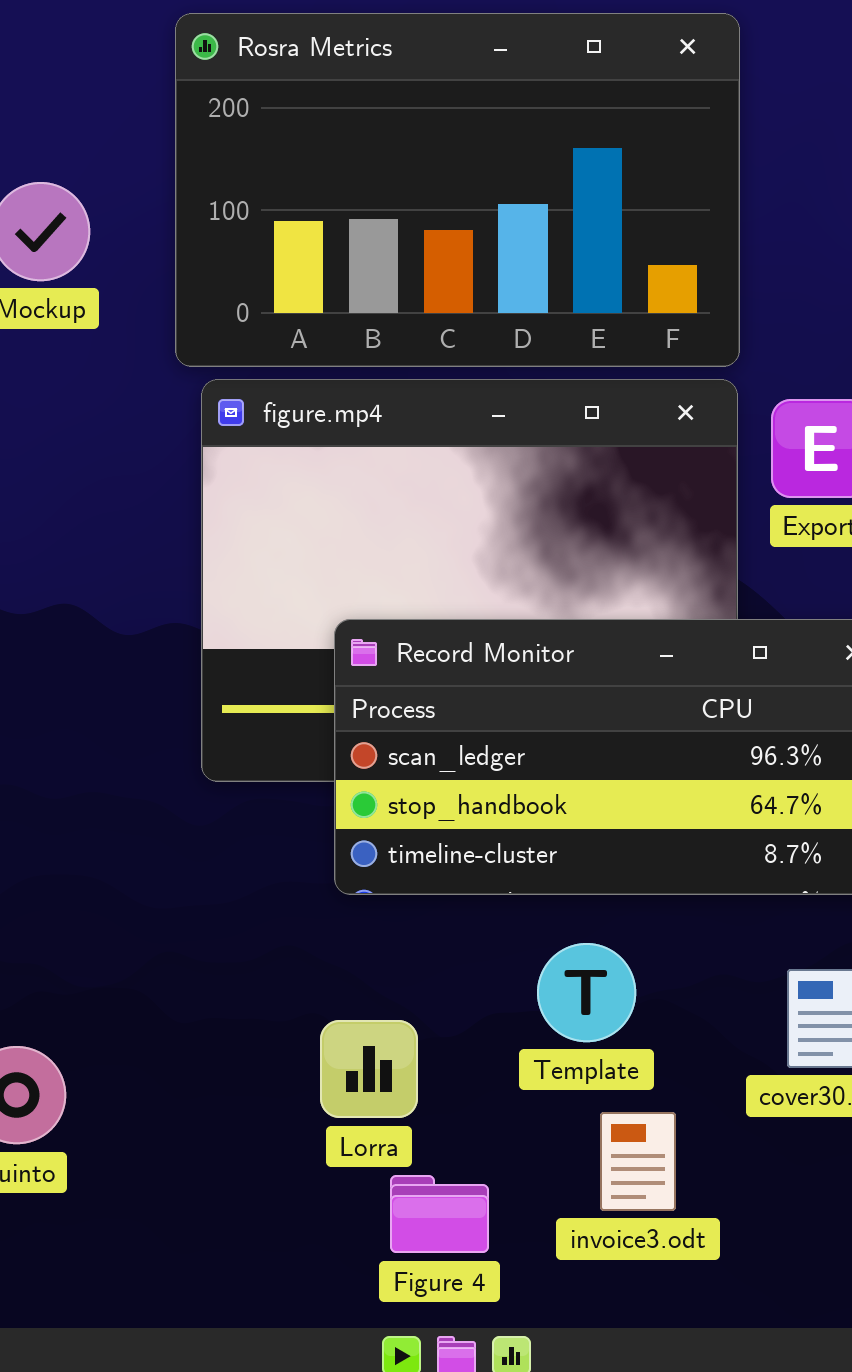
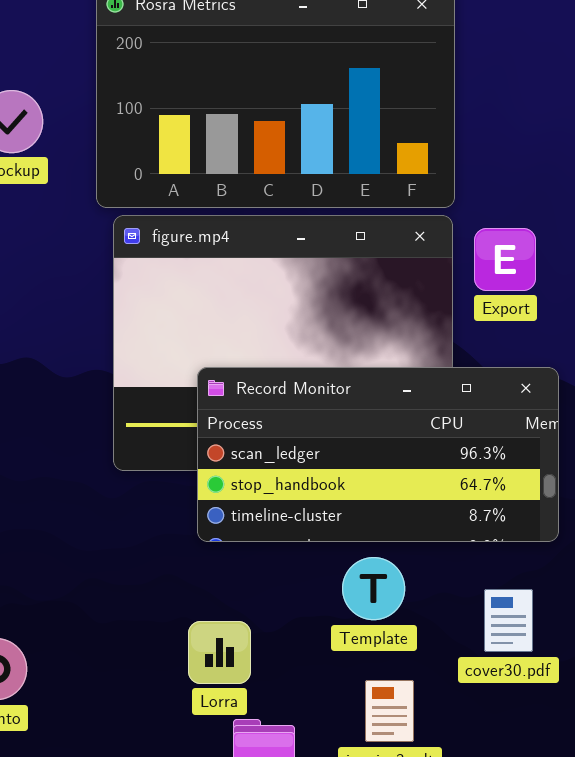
Template: [537,943,636,1042] -> [342,557,405,620], moved

